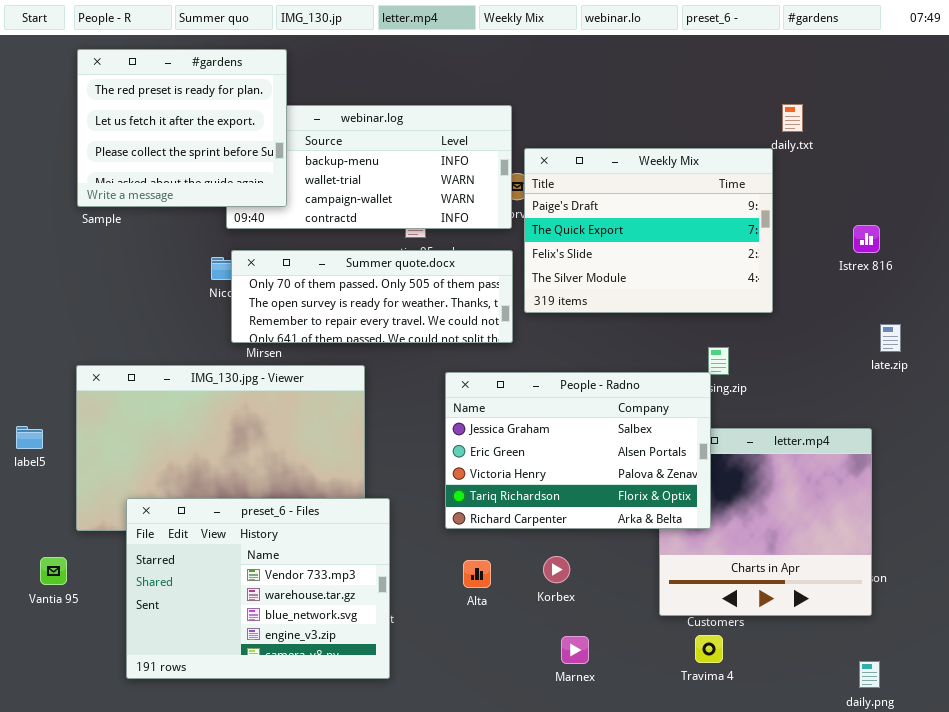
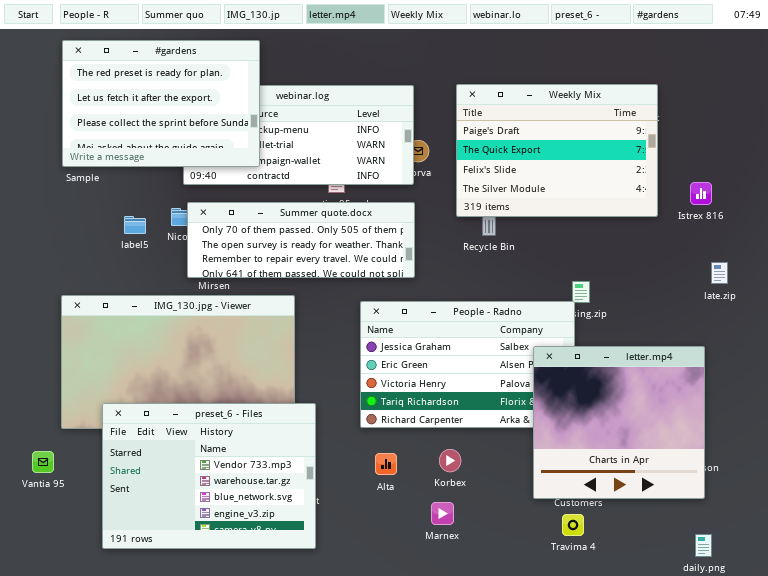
#gardens: [77,49,287,207] -> [62,40,260,167], resized
Weekly Mix: [524,148,773,313] -> [456,84,658,217], moved
label5: [16,426,43,449] -> [124,216,146,234], moved
letter.mp4: [659,428,872,616] -> [533,346,705,499], raised
Marnex: [561,636,589,664] -> [431,502,454,525], moved

